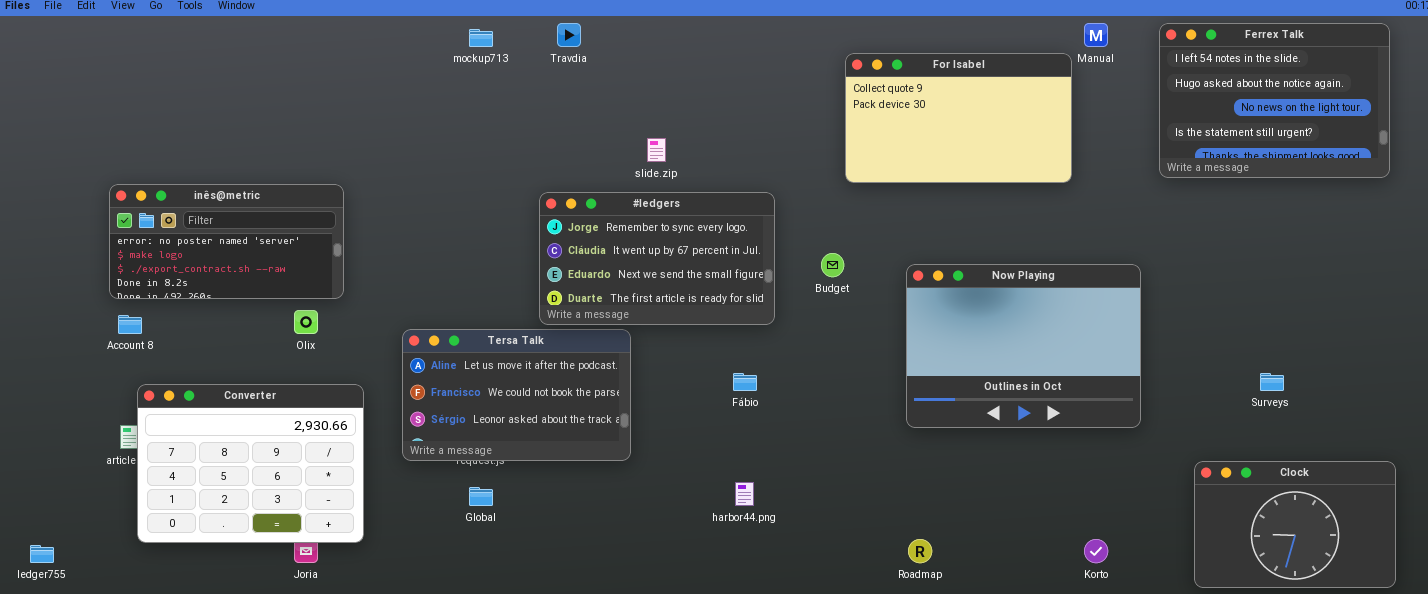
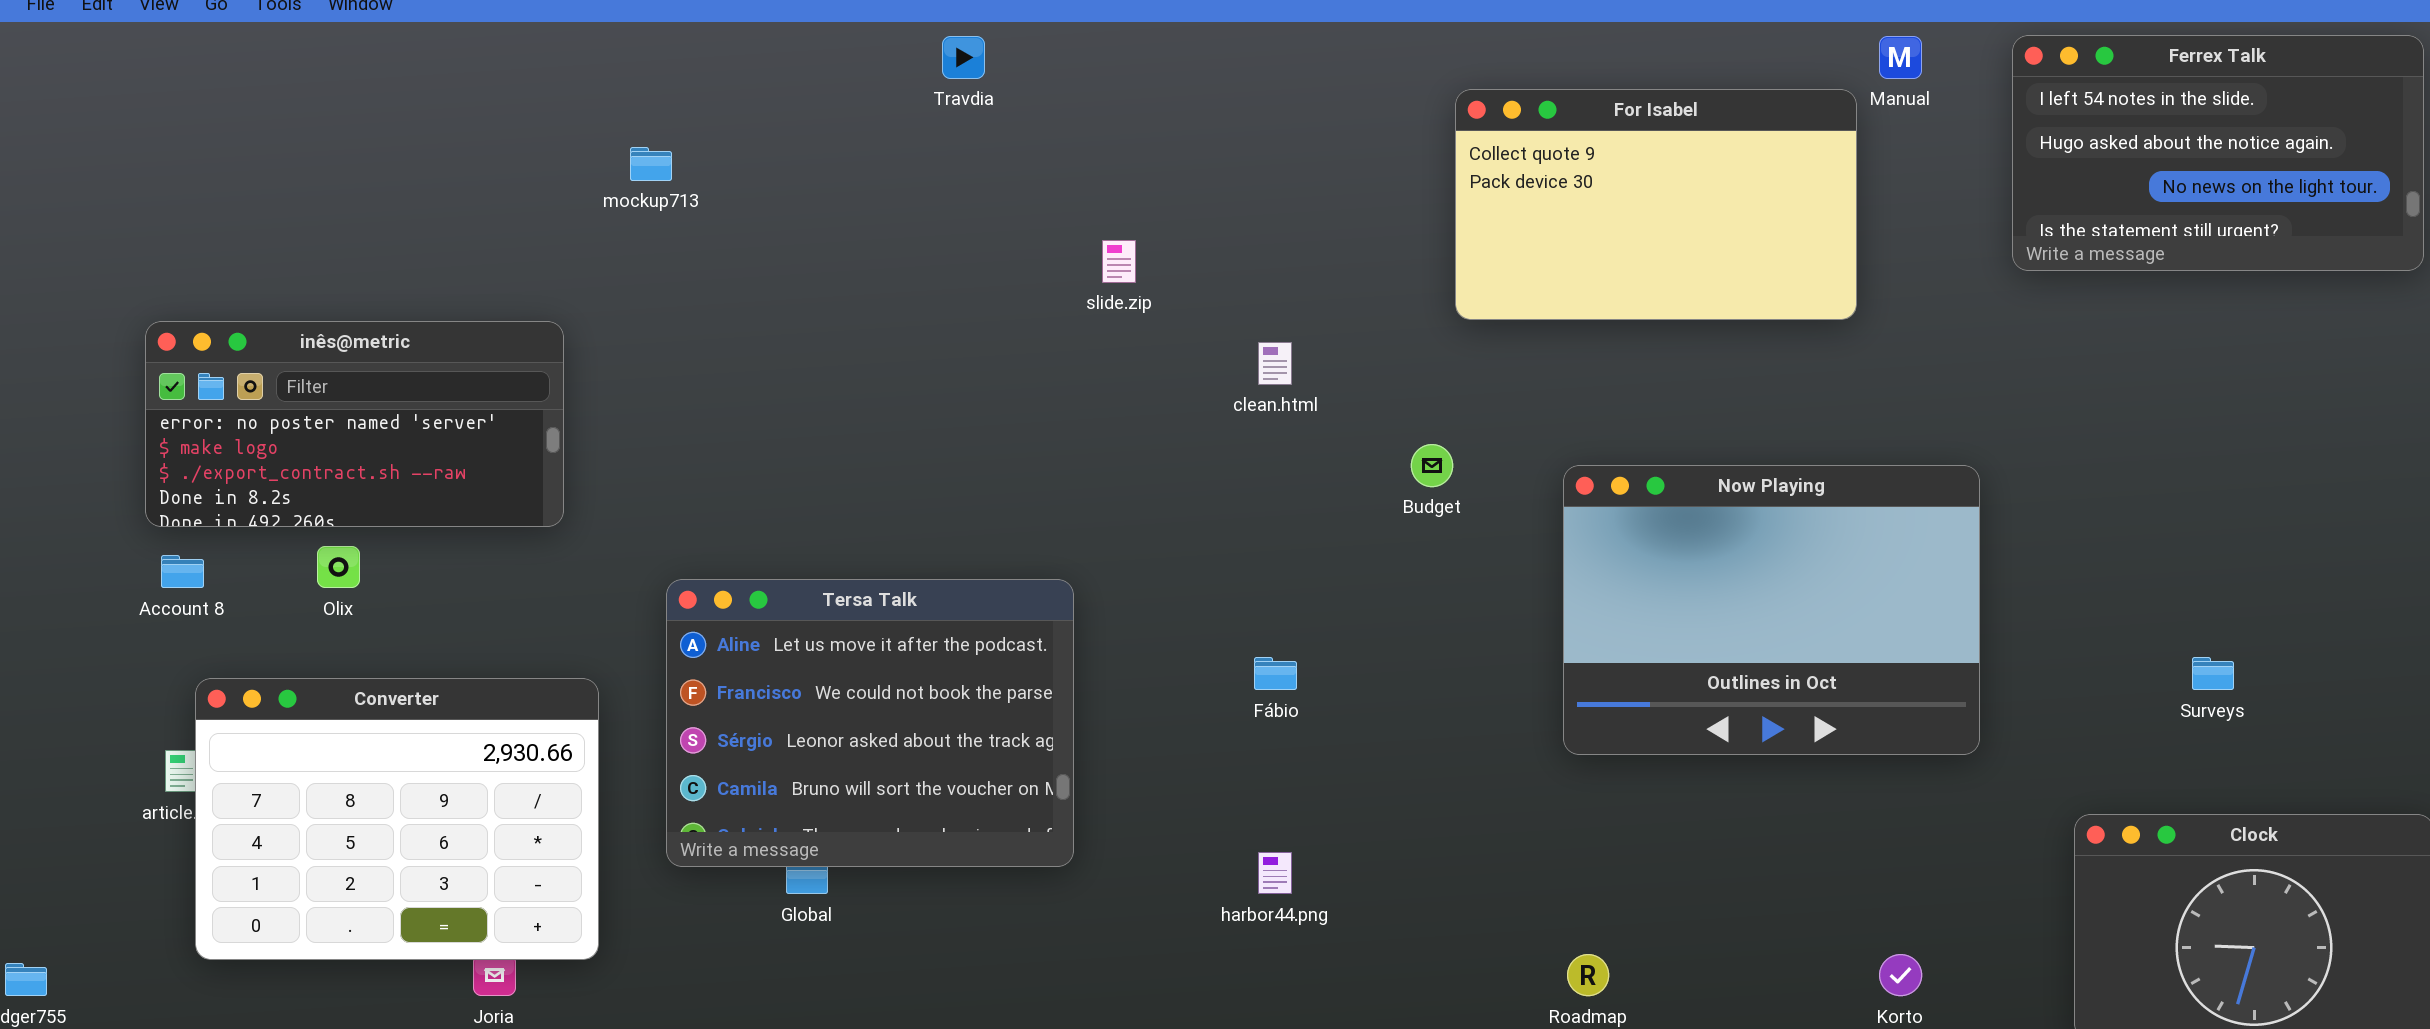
Ferrex Talk: [1159,23,1390,178] -> [2012,35,2424,271], resized
mockup713: [469,29,493,47] -> [630,147,672,181], moved
#ledgers: [539,192,775,325] -> none, closed
Olix: [294,310,318,334] -> [317,546,360,588], moved
Tersa Talk: [402,329,631,461] -> [666,579,1074,867], resized

